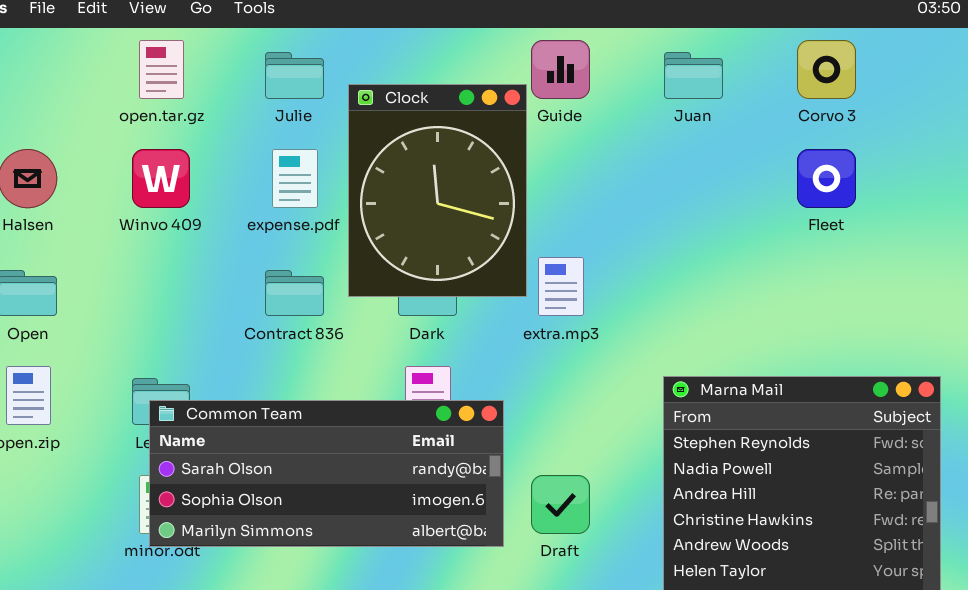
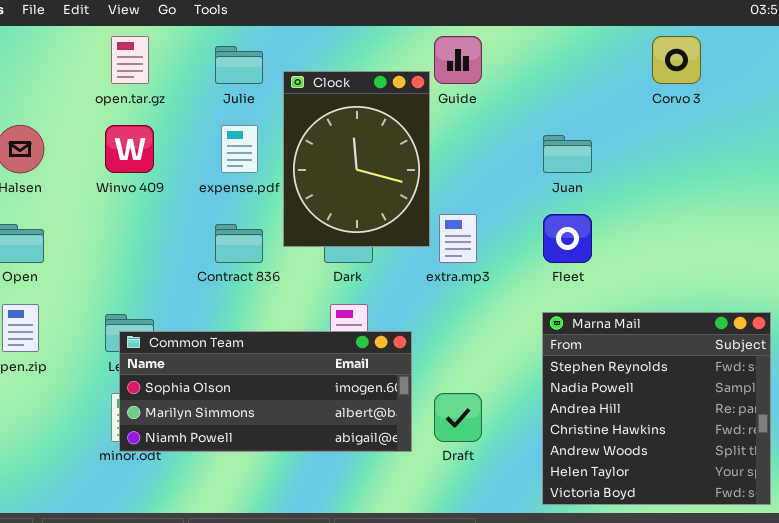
Juan: [664,52,723,99] -> [543,135,592,173], moved
Fleet: [797,149,856,208] -> [543,214,592,263], moved
Common Team: [149,400,504,547] -> [119,331,412,452], scrolled down 1 row

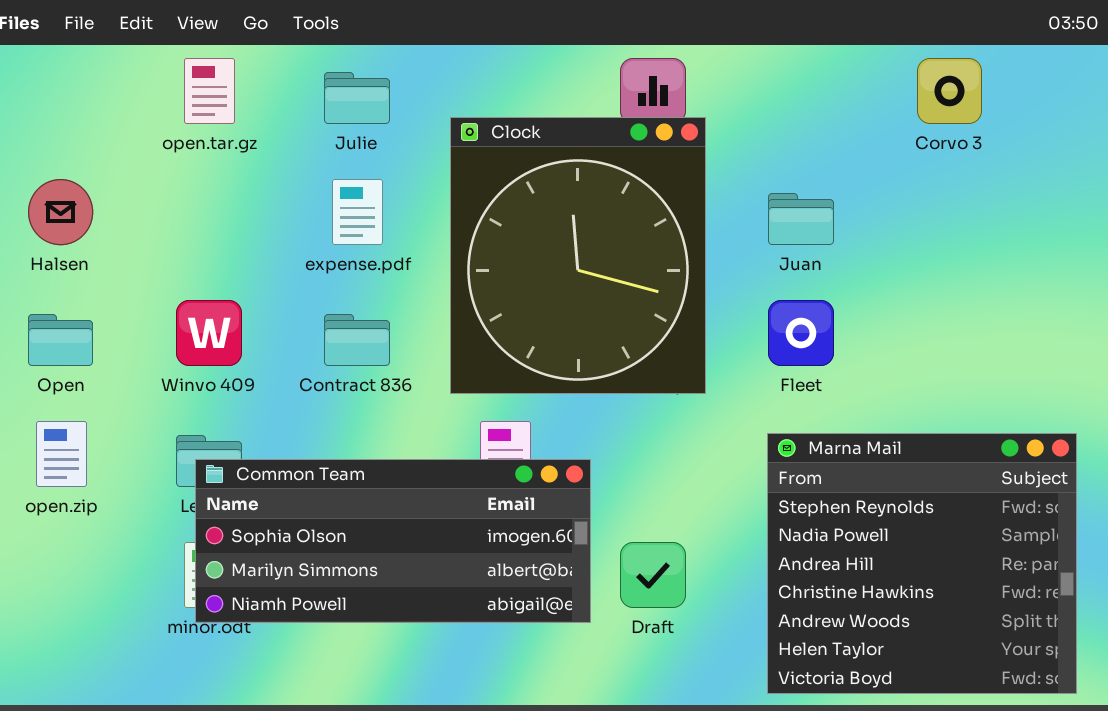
Clock: [283,71,430,247] -> [450,117,706,394], moved, resized
Winvo 409: [105,125,154,173] -> [176,300,242,366], moved

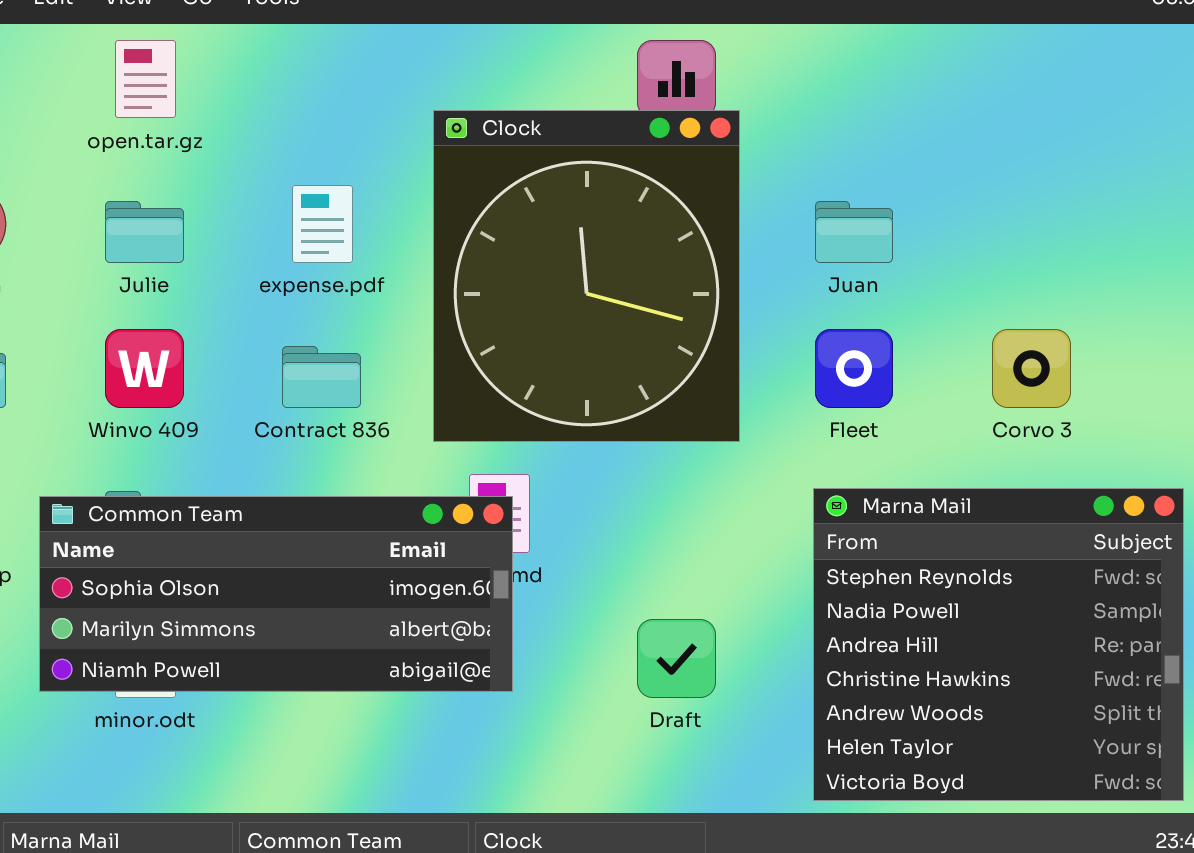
Corvo 3: [917,58,982,124] -> [992,329,1071,408], moved
Julie: [324,72,390,124] -> [105,201,184,263], moved
Common Team: [195,459,591,623] -> [39,496,513,692], moved

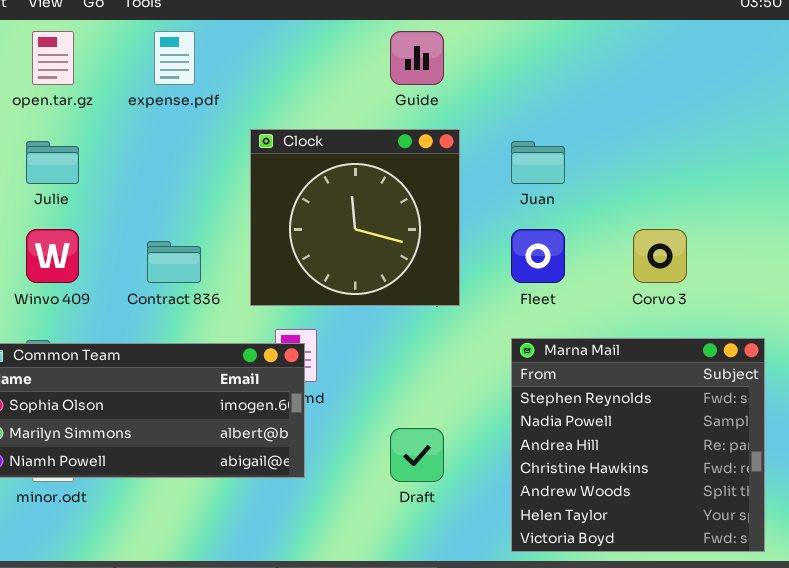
Clock: [433,110,740,442] -> [250,129,460,306], resized
expense.pdf: [292,185,353,263] -> [154,31,195,85], moved

